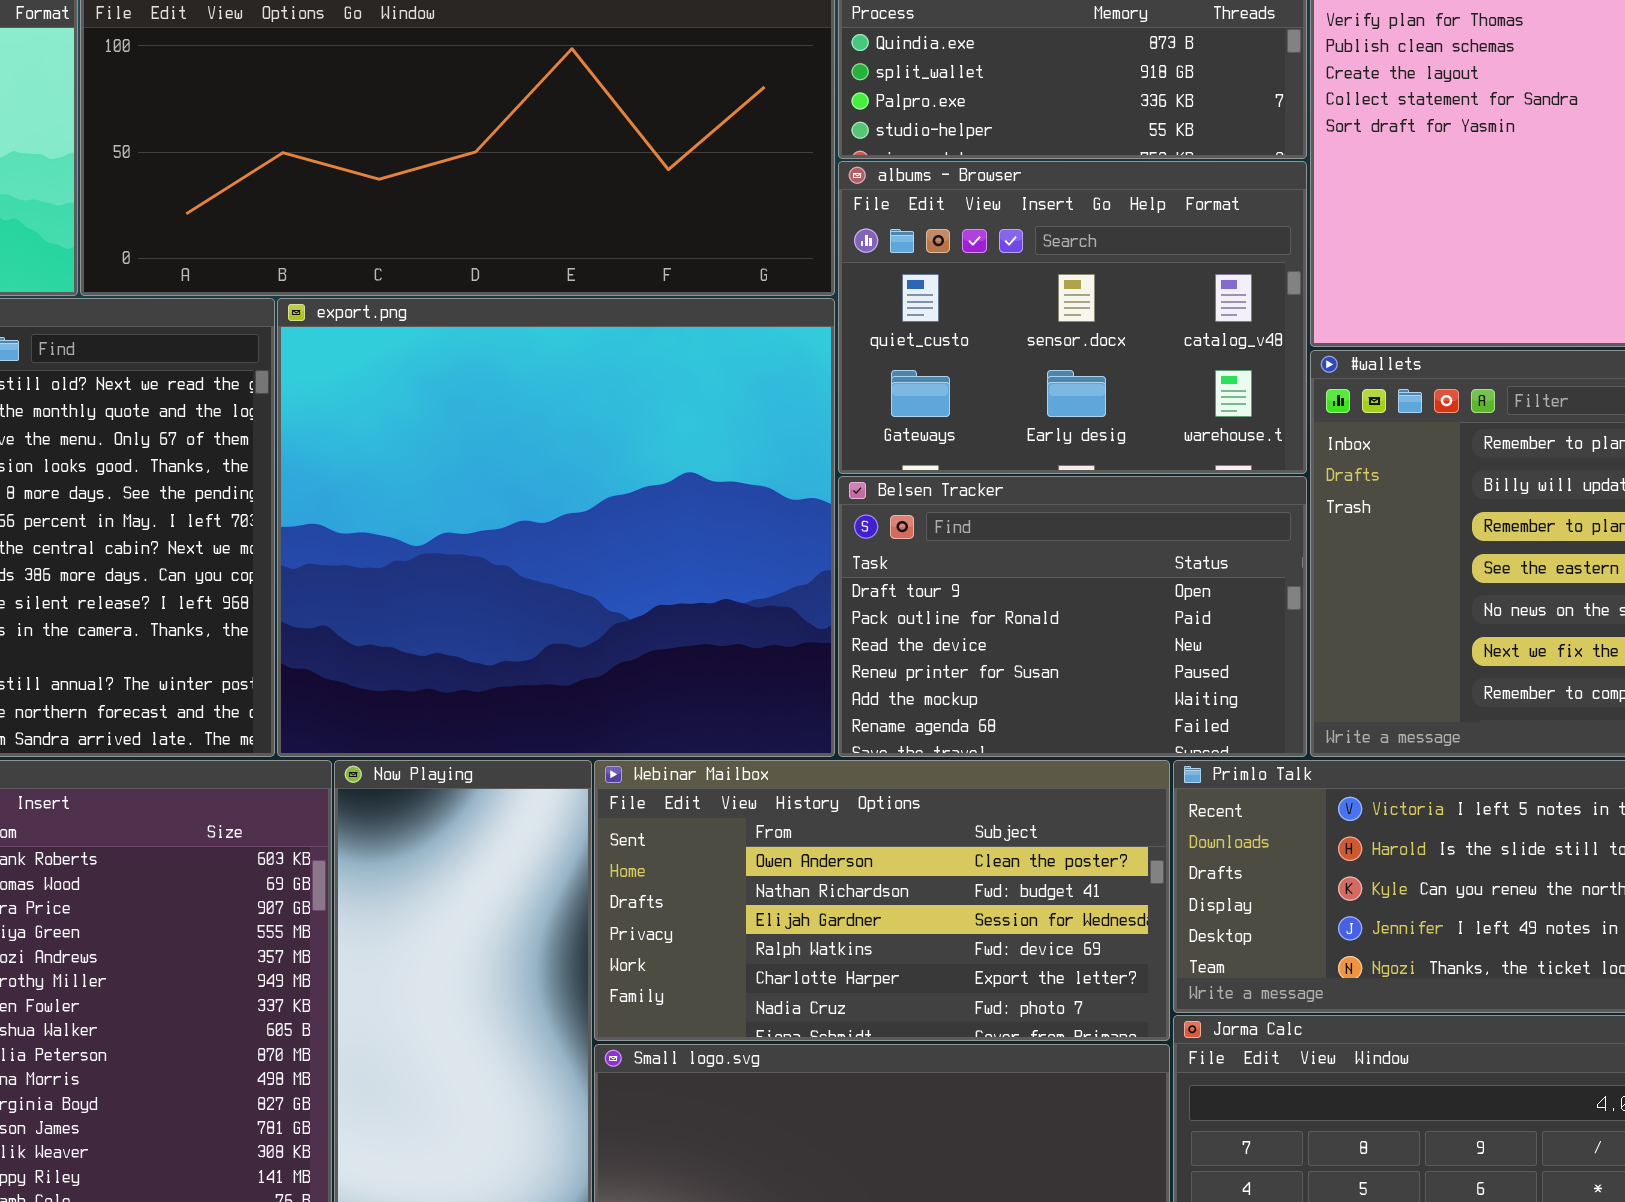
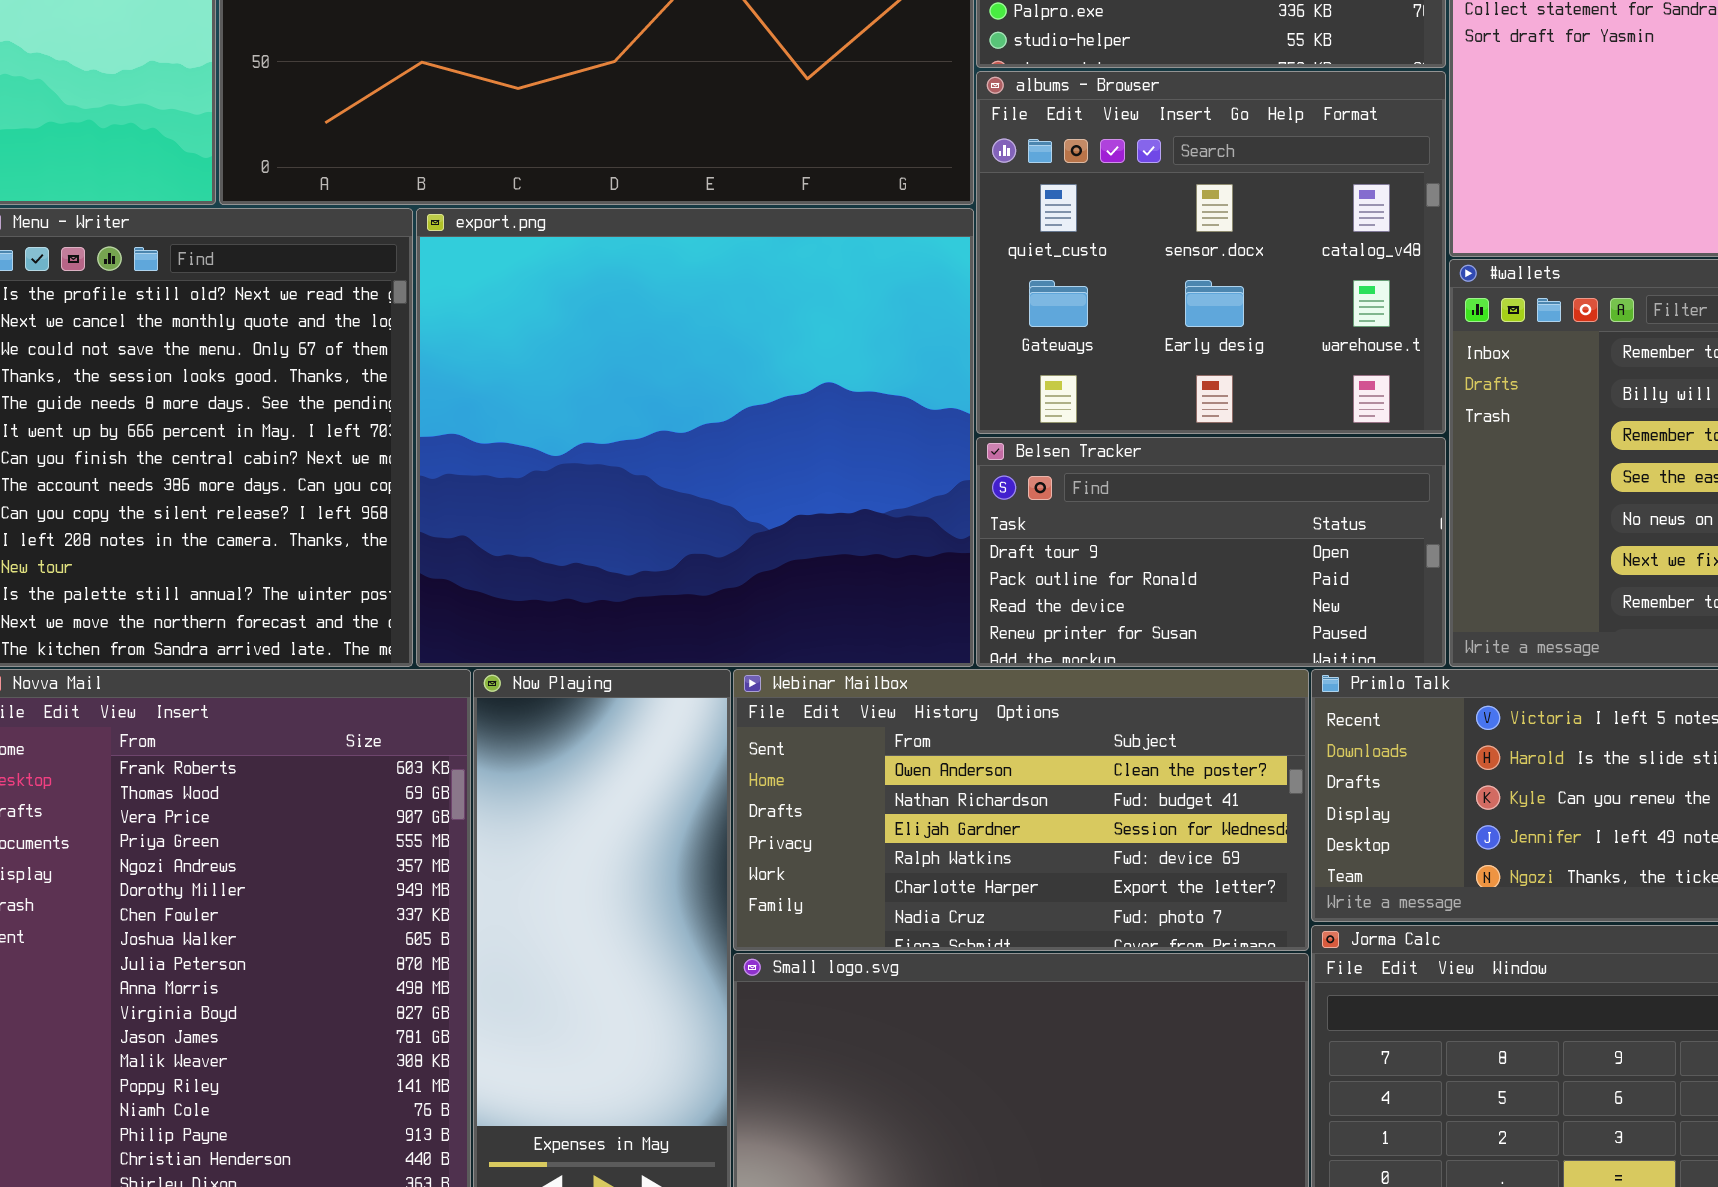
albums - Browser: [838,161,1307,474] -> [976,71,1446,434], resized
Belsen Tracker: [838,476,1307,757] -> [976,437,1446,667], resized

